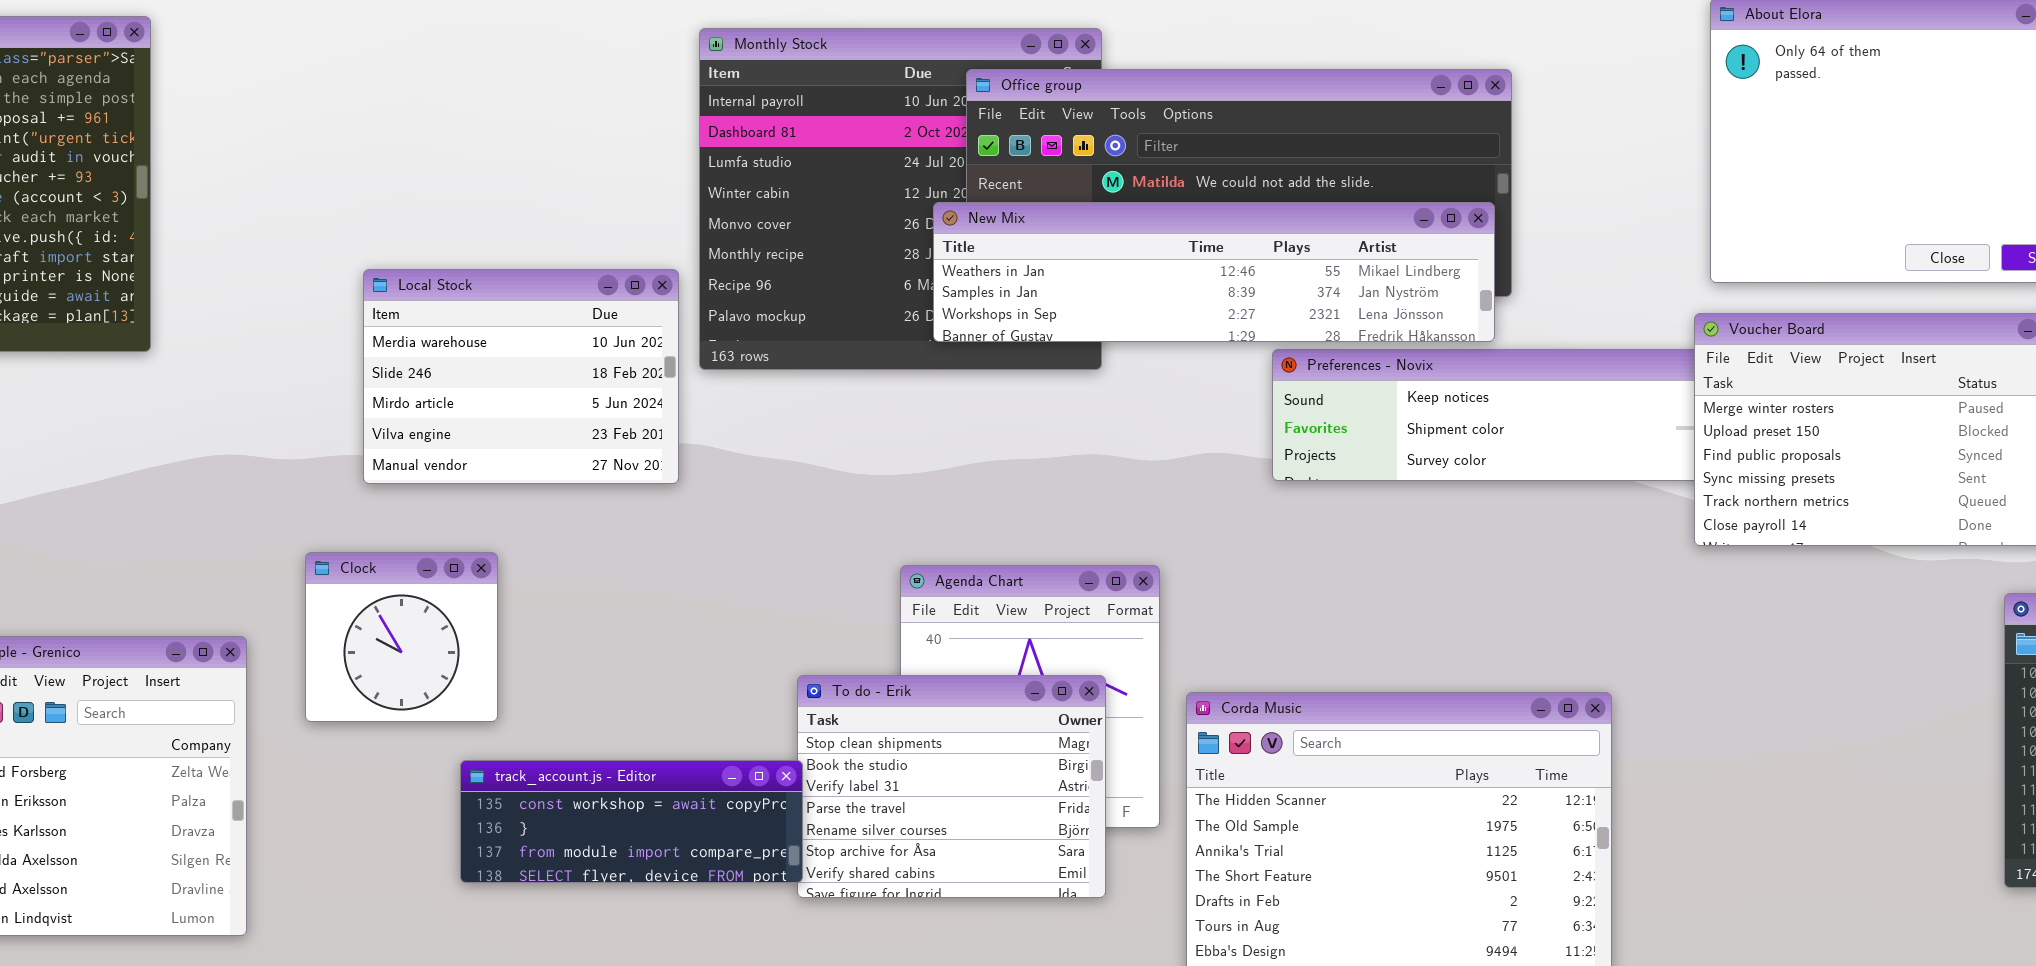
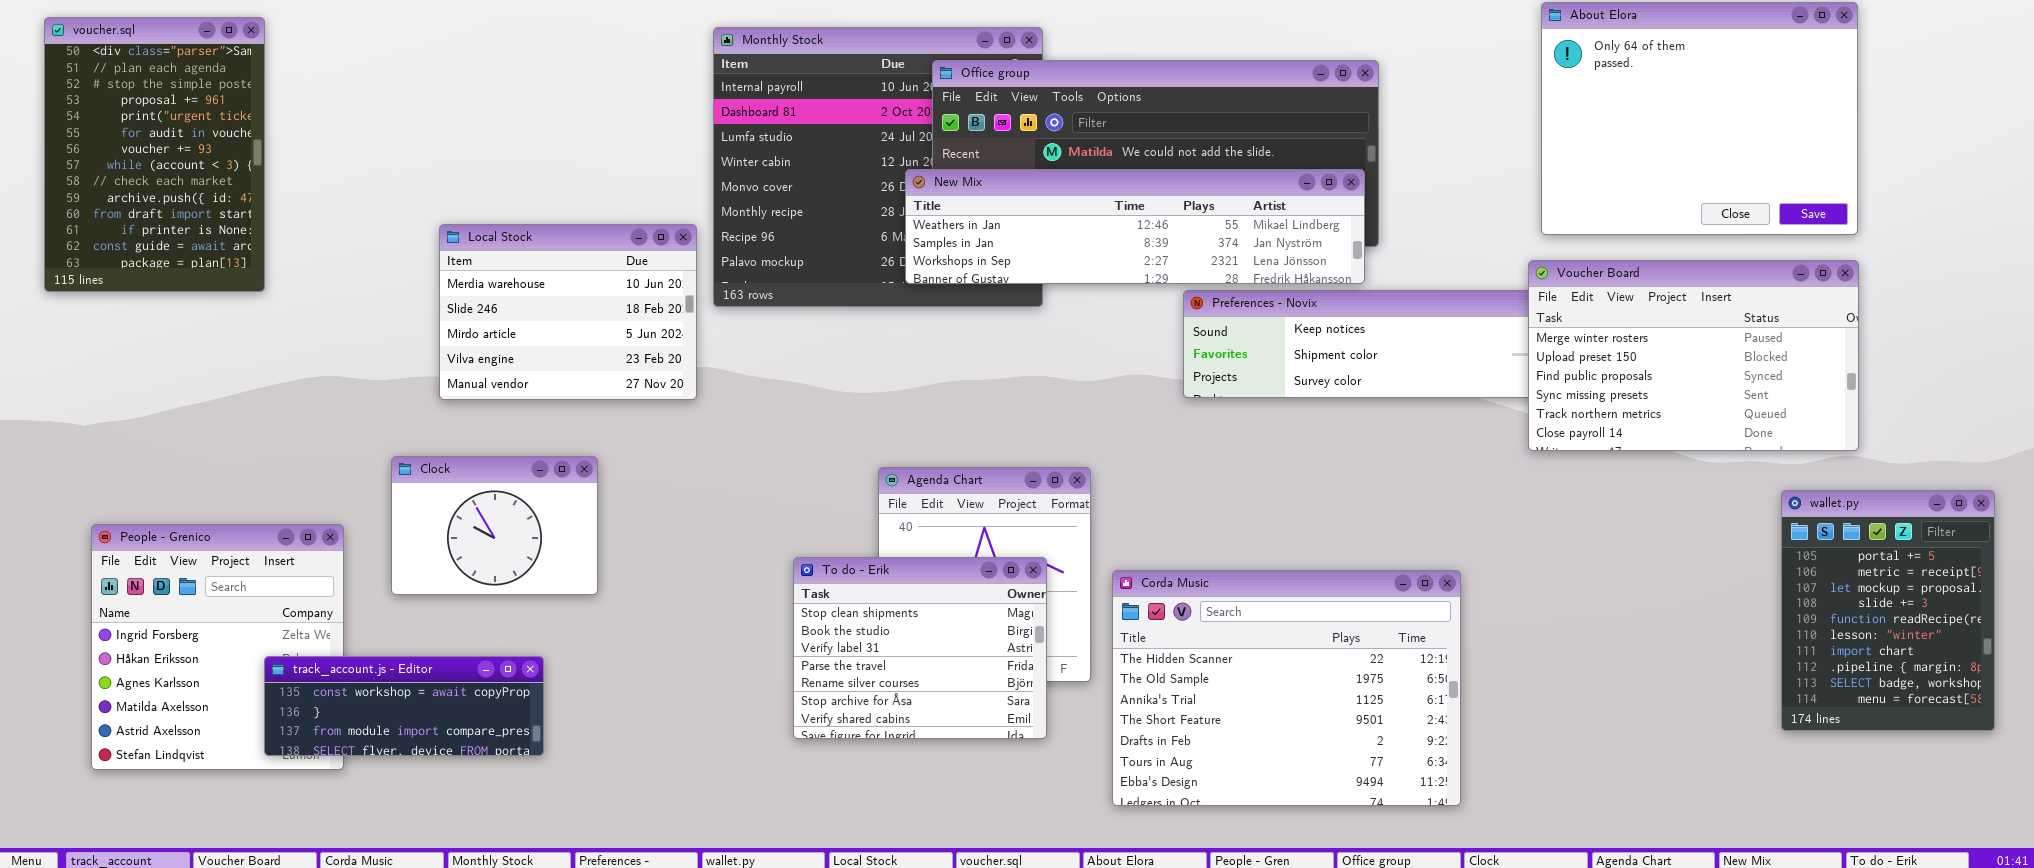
Clock: [305,552,498,722] -> [391,456,598,595], resized
track_account.js - Editor: [460,760,803,883] -> [264,656,544,756], moved

